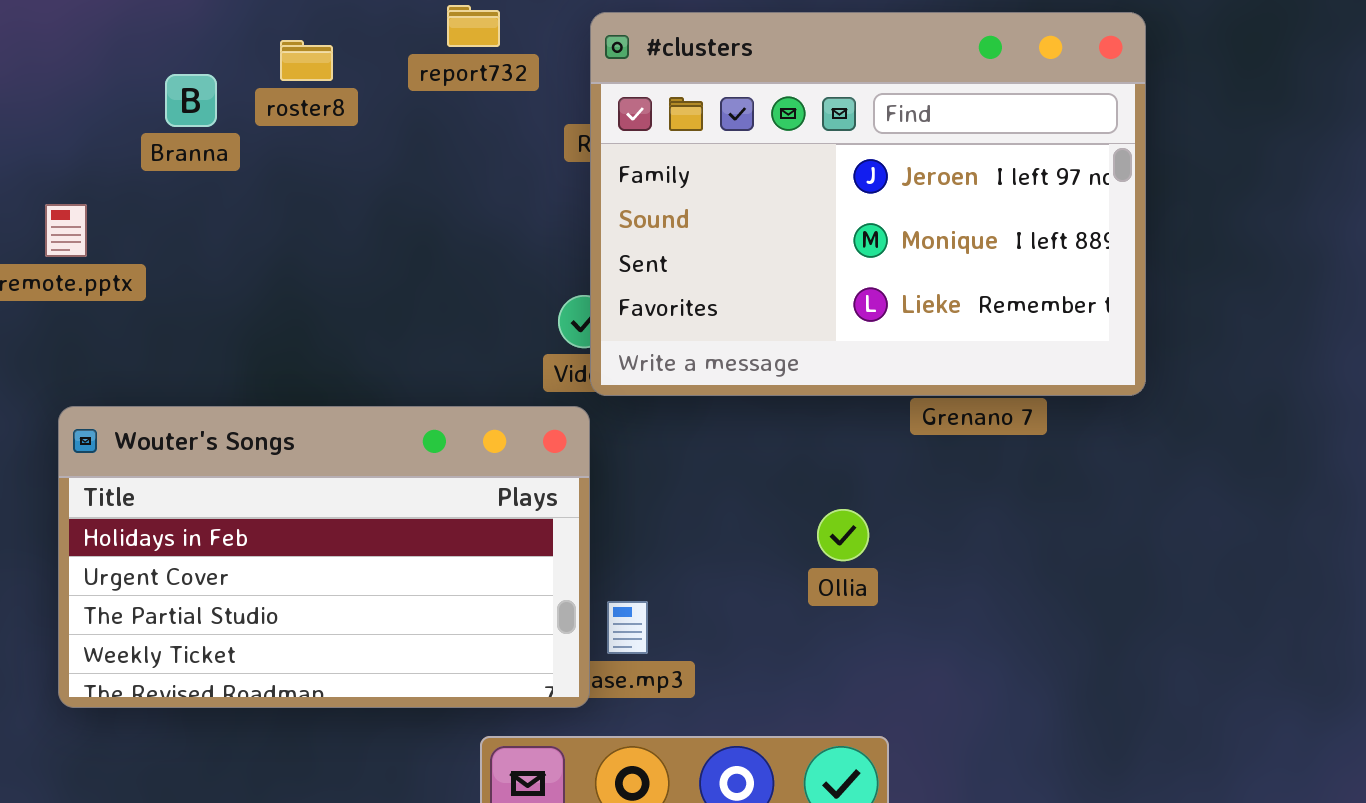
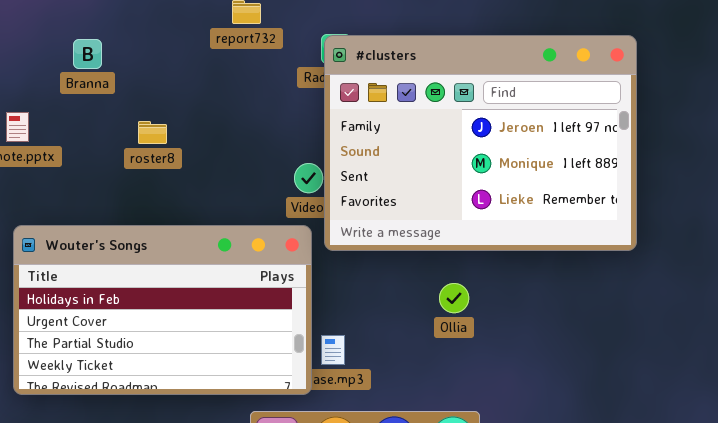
#clusters: [590,12,1146,396] -> [324,35,637,251], moved
roster8: [280,40,333,81] -> [138,121,167,144], moved

